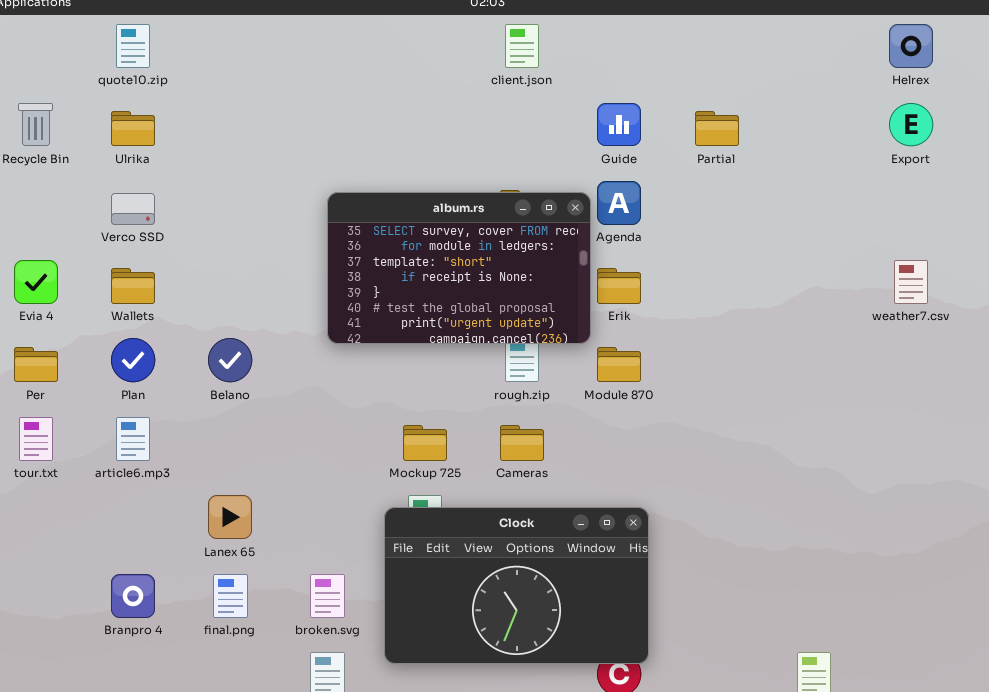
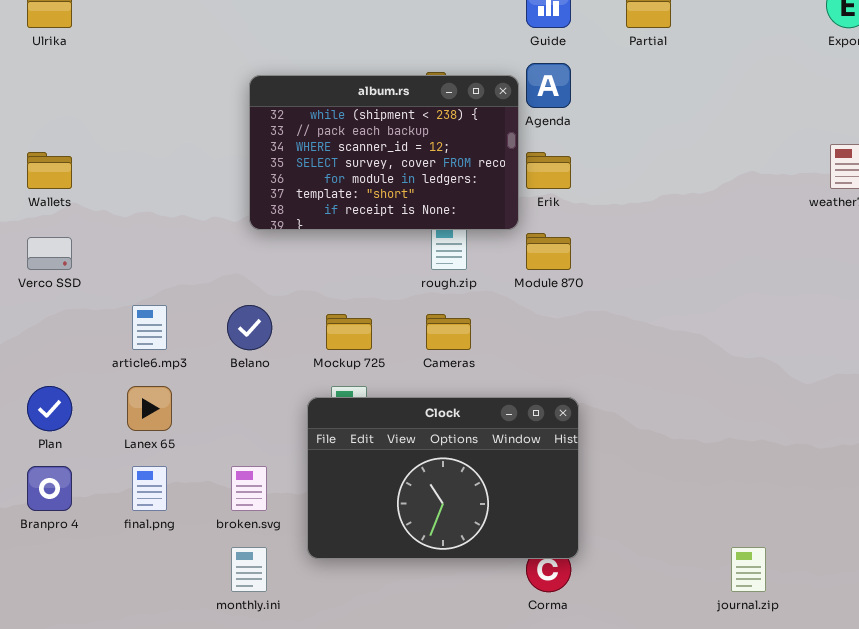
album.rs: [327,192,591,344] -> [249,75,519,230], scrolled up 3 rows
Verco SSD: [111,193,155,225] -> [27,237,72,270], moved
Plan: [111,338,155,382] -> [27,386,72,431], moved
Belano: [208,338,252,382] -> [227,305,272,350], moved
article6.mp3: [116,417,150,461] -> [132,305,167,350], moved

